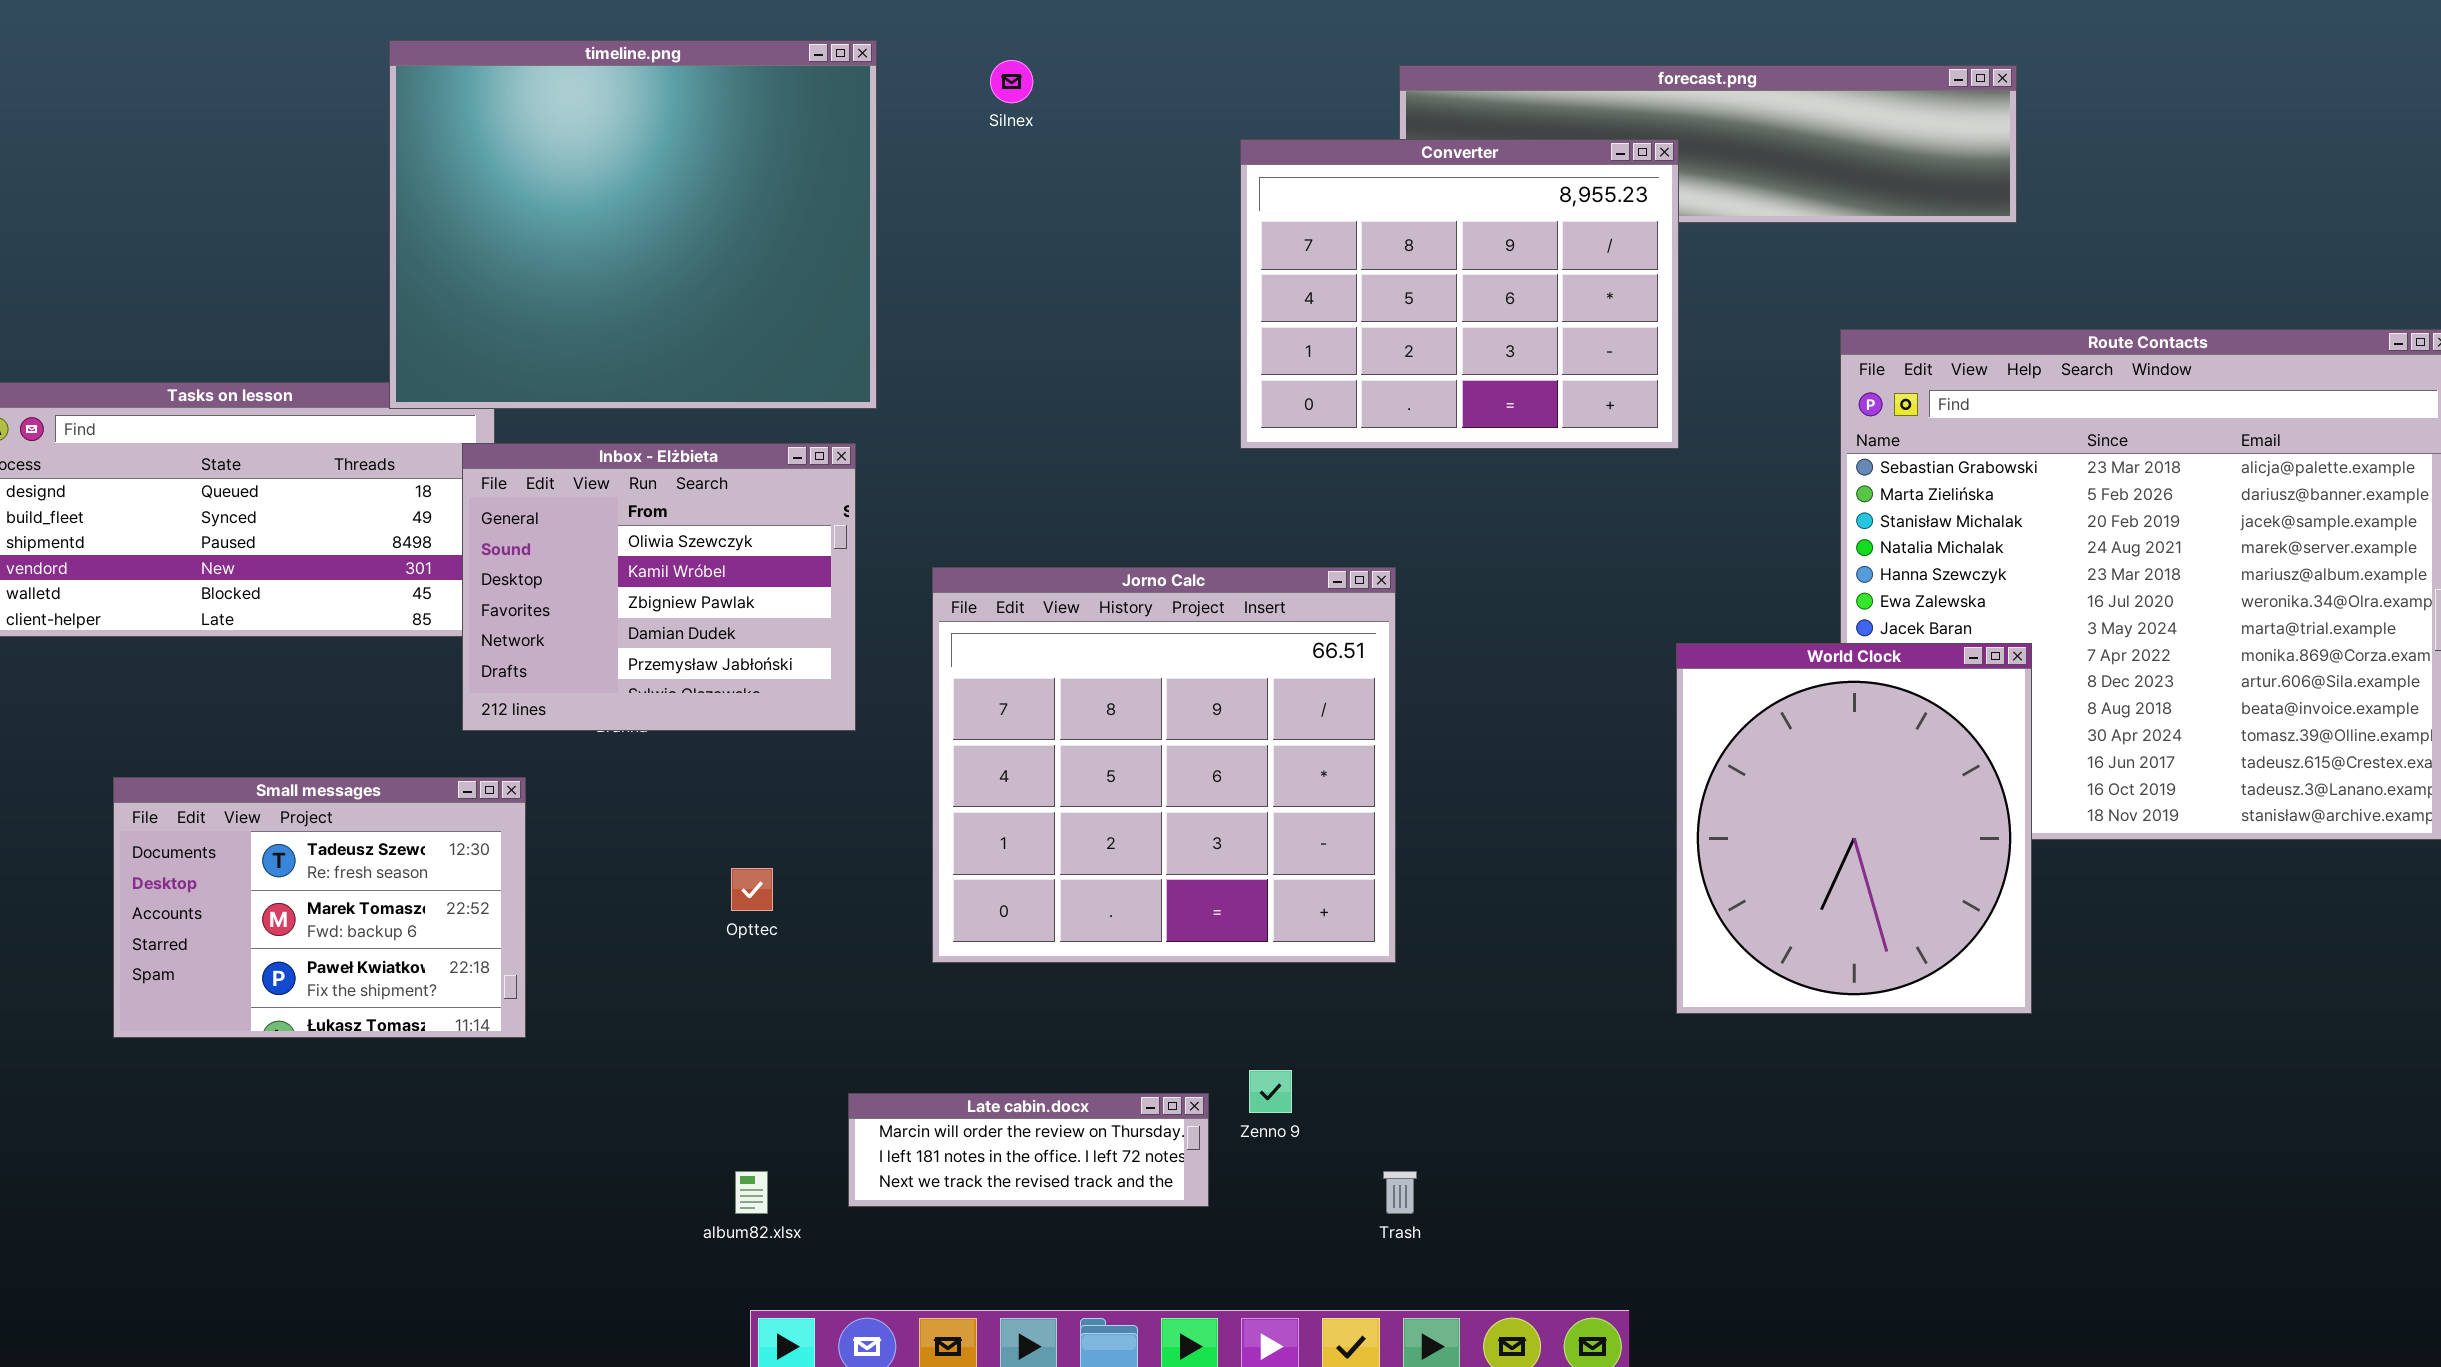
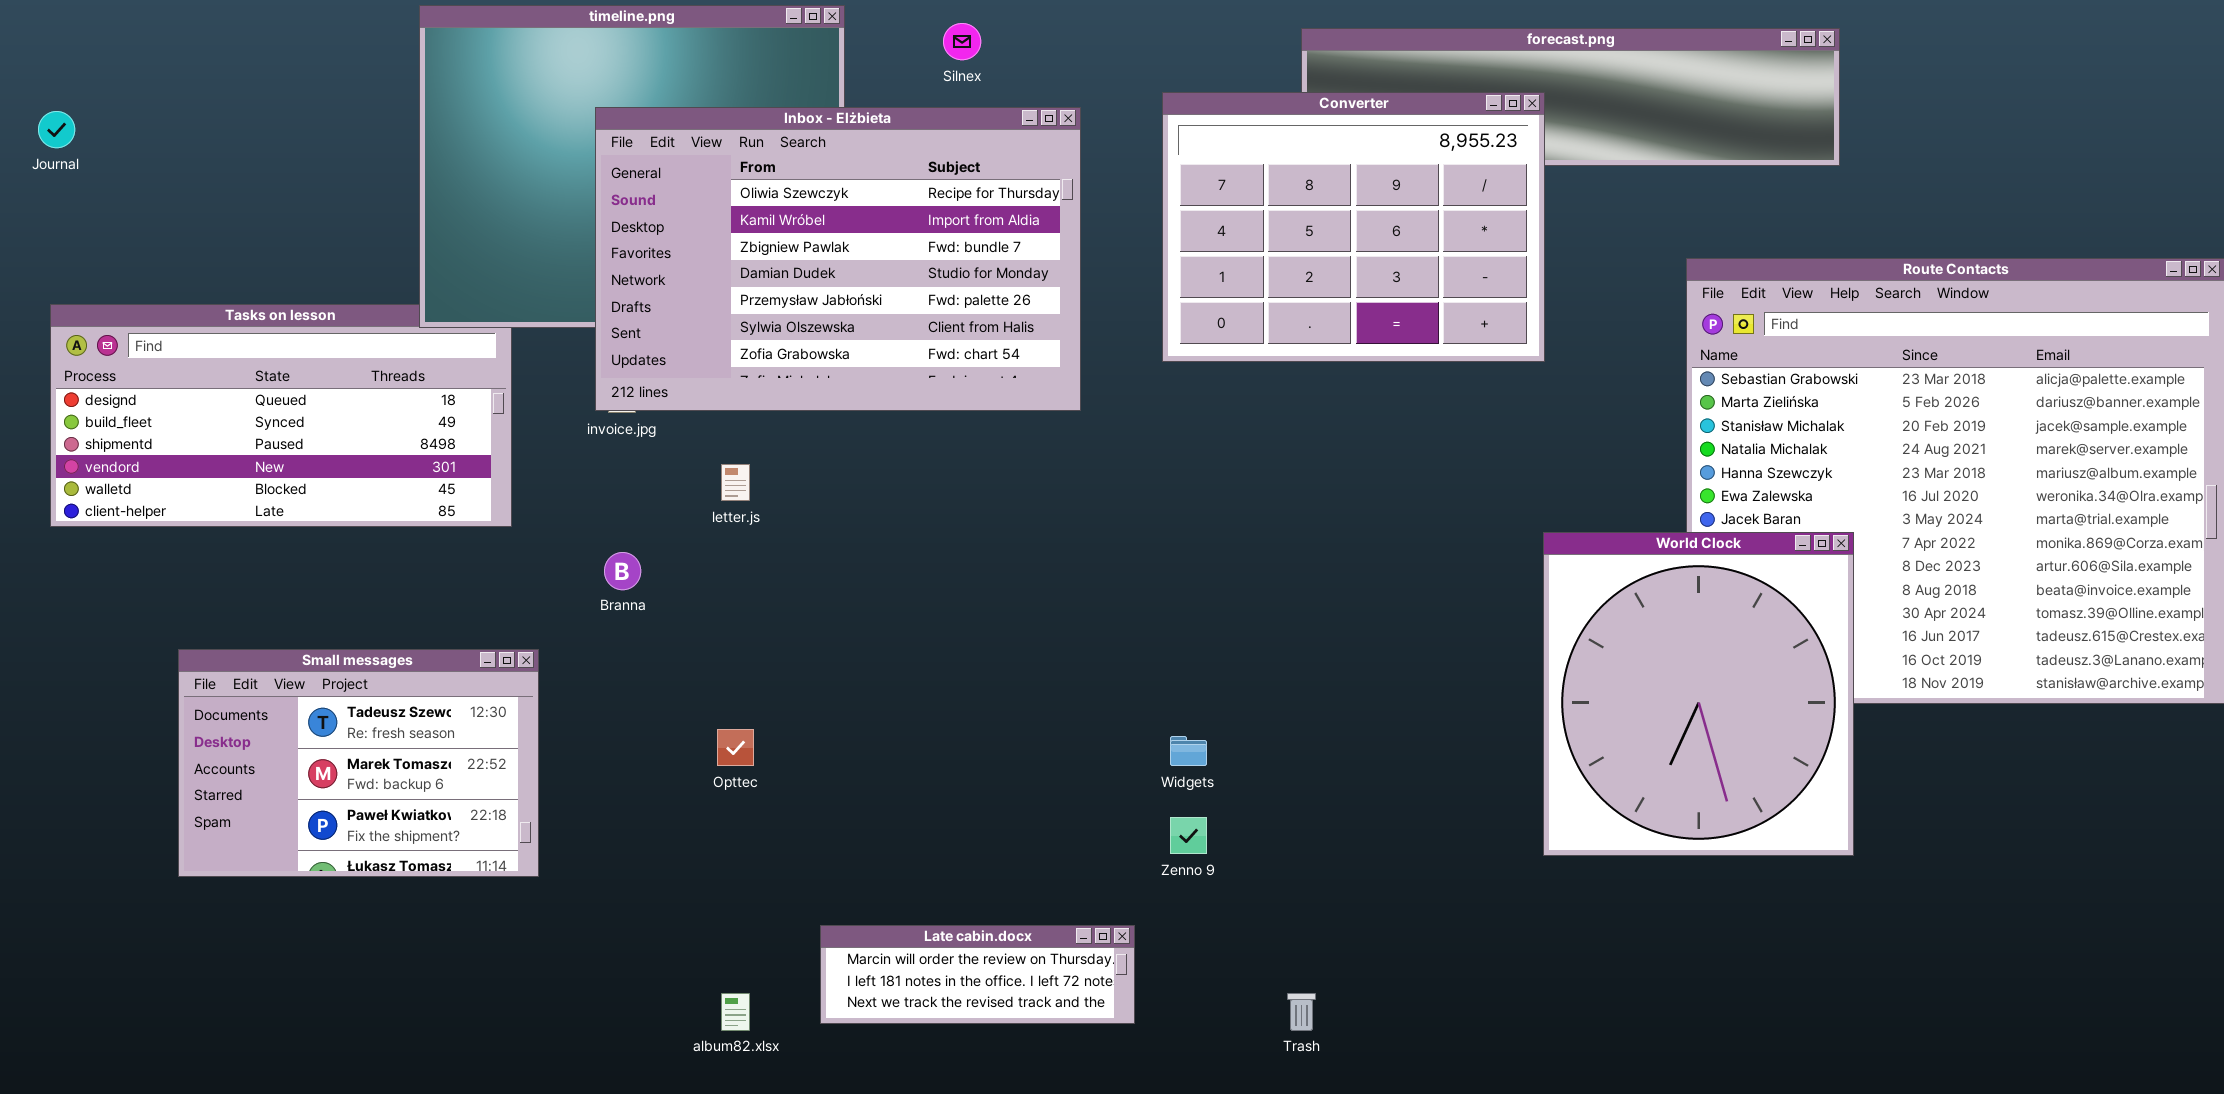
Inbox - Elżbieta: [462,443,856,731] -> [595,107,1081,411], moved, resized
Jorno Calc: [932,567,1396,963] -> none, closed
Zenno 9: [1249,1070,1292,1113] -> [1170,817,1207,854], moved

